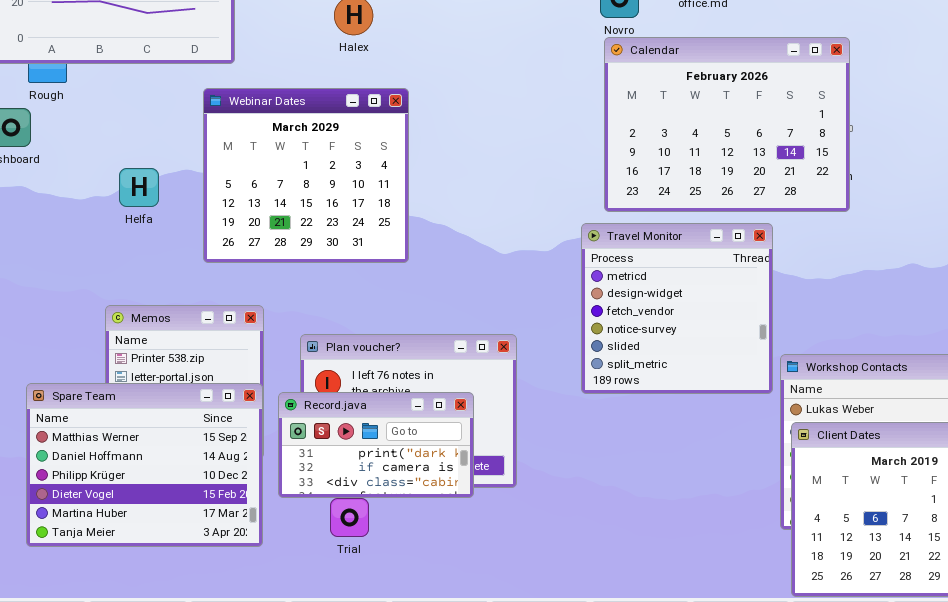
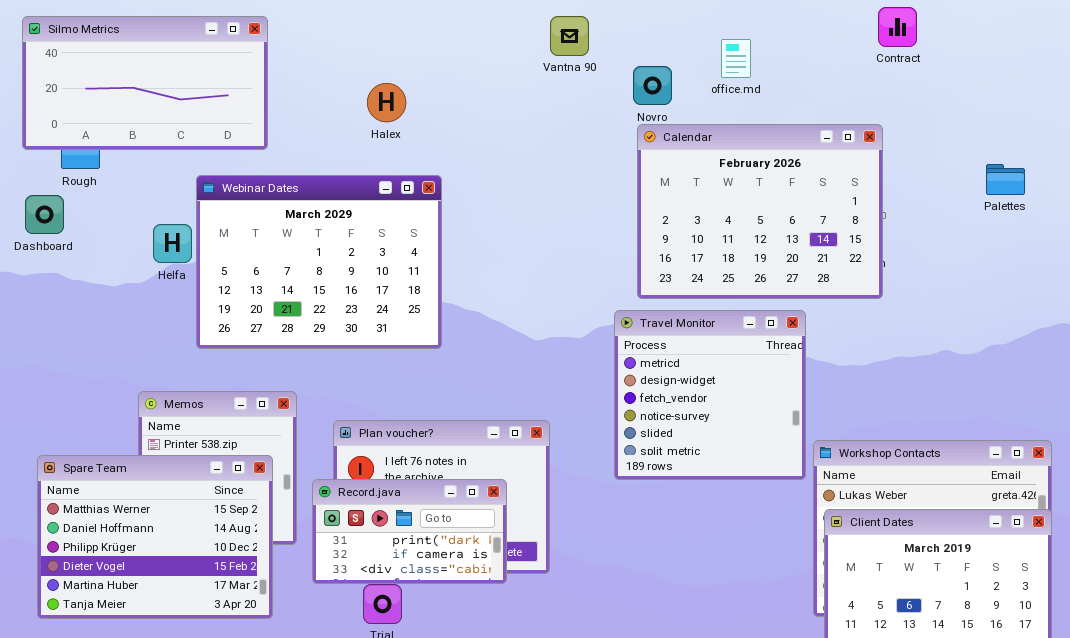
Webinar Dates: [203,88,409,263] -> [196,175,442,349], resized
Helfa: [119,168,159,207] -> [153,224,192,263], moved
Spare Team: [26,383,263,547] -> [37,455,273,619], moved

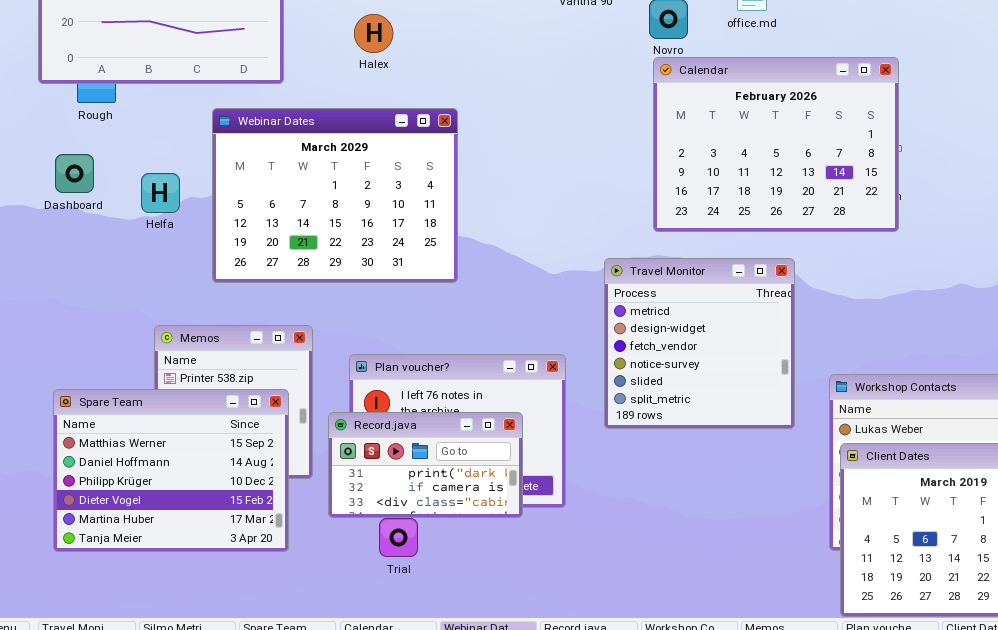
Halex: [367,83,406,122] -> [354,14,393,53], moved
Dashboard: [25,195,64,234] -> [55,154,94,193], moved
Helfa: [153,224,192,263] -> [141,173,180,213], moved
Travel Monitor: [614,310,806,480] -> [604,258,795,429], moved

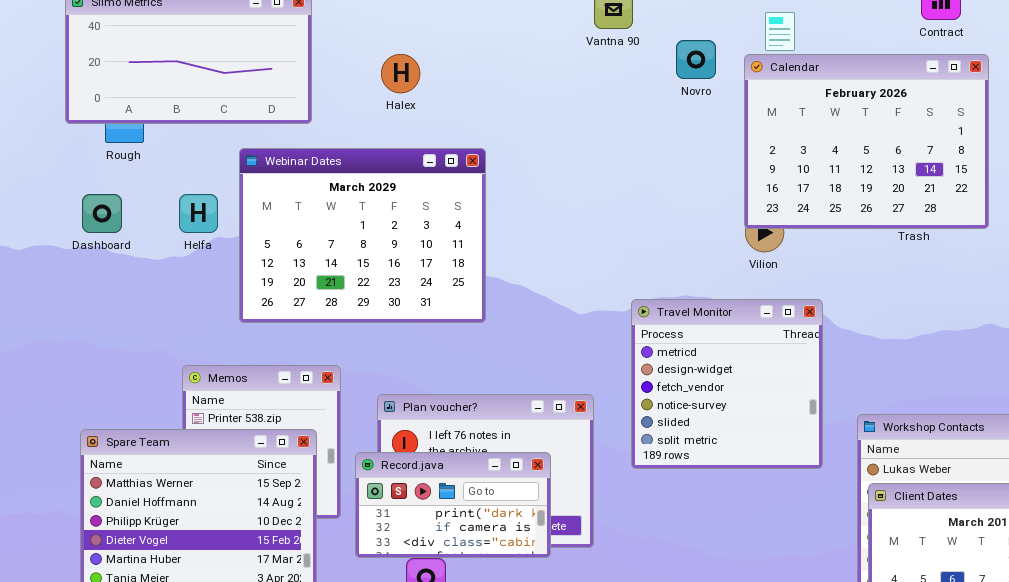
Calendar: [653,57,899,232] -> [744,54,989,229], moved
Helfa: [141,173,180,213] -> [179,194,218,233], moved

